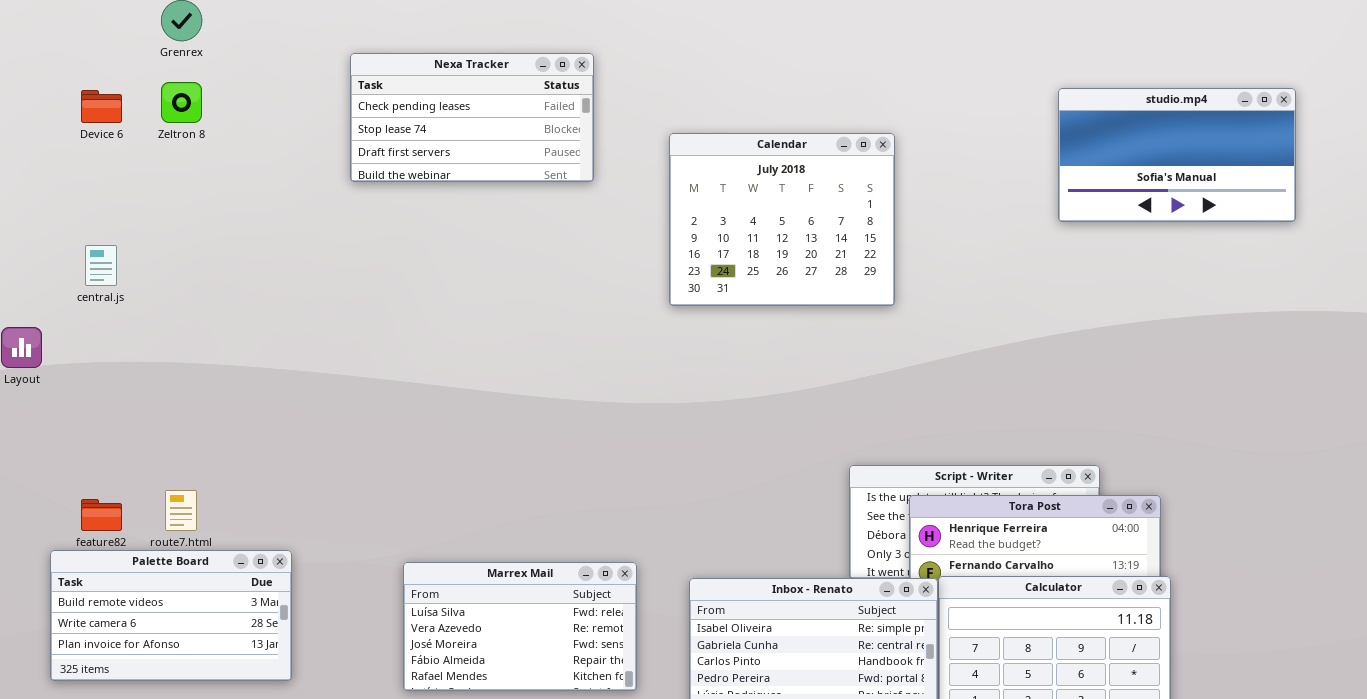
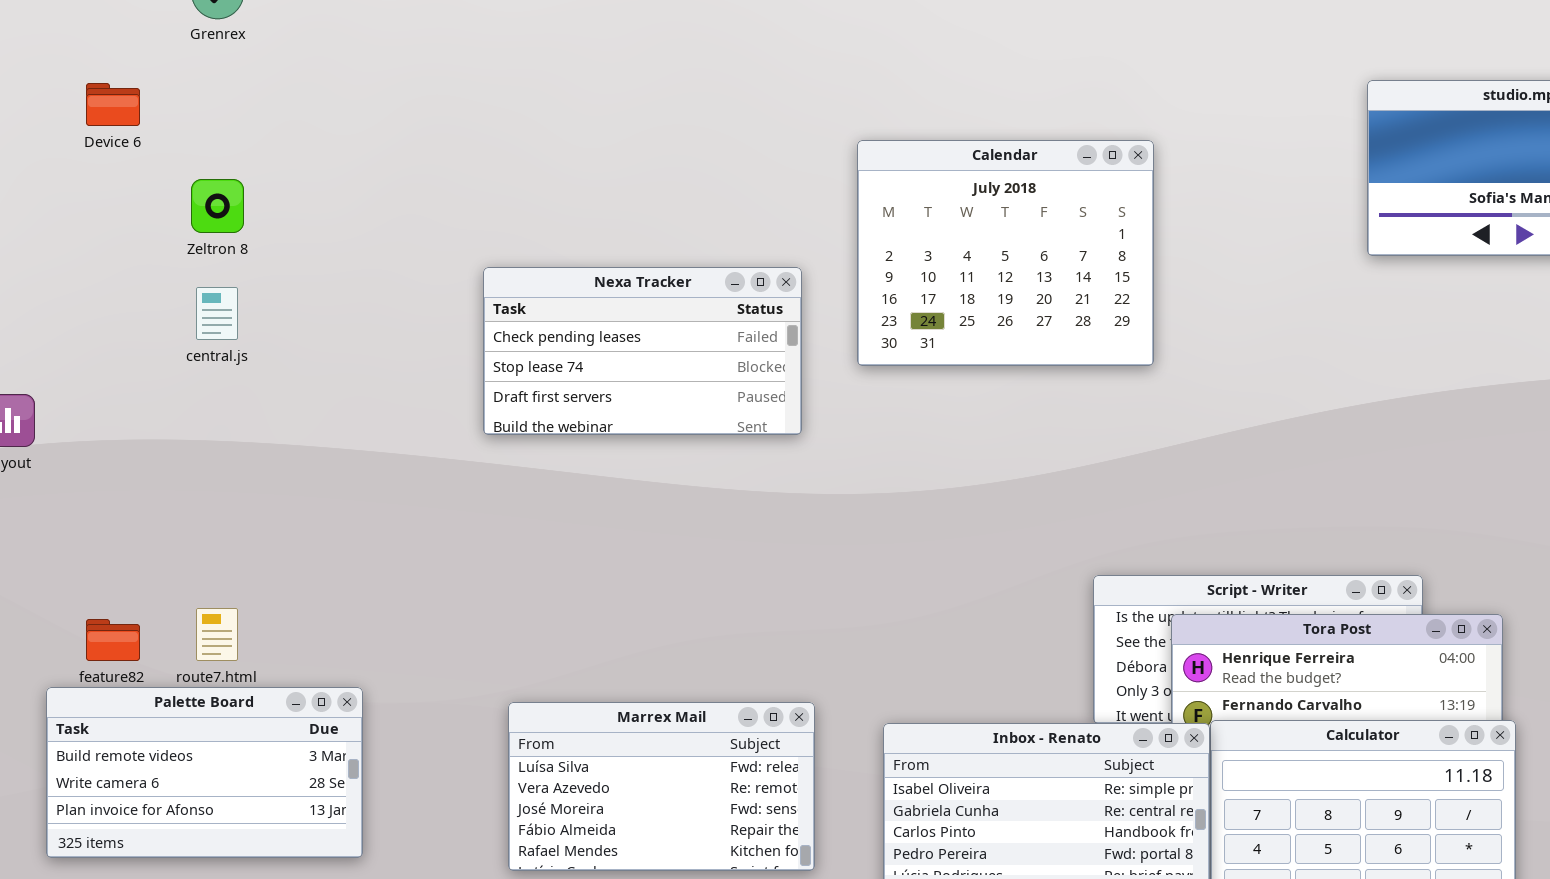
Nexa Tracker: [350,53,594,182] -> [483,267,802,435], moved
Zeltron 8: [161,82,202,123] -> [191,179,244,233], moved
central.js: [85,245,117,286] -> [196,287,238,340], moved

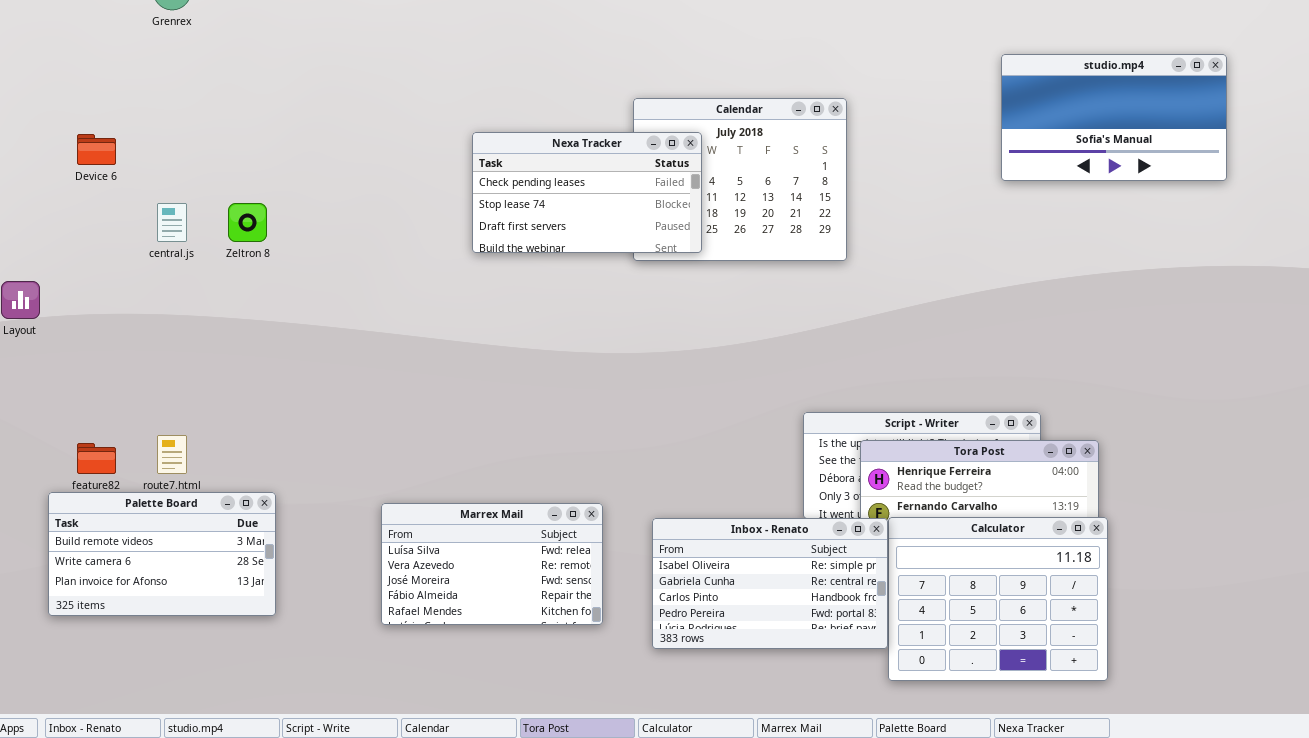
Device 6: [86,83,140,126] -> [77,134,116,165], moved
Zeltron 8: [191,179,244,233] -> [228,203,267,242], moved
Nexa Tracker: [483,267,802,435] -> [472,132,702,253], moved

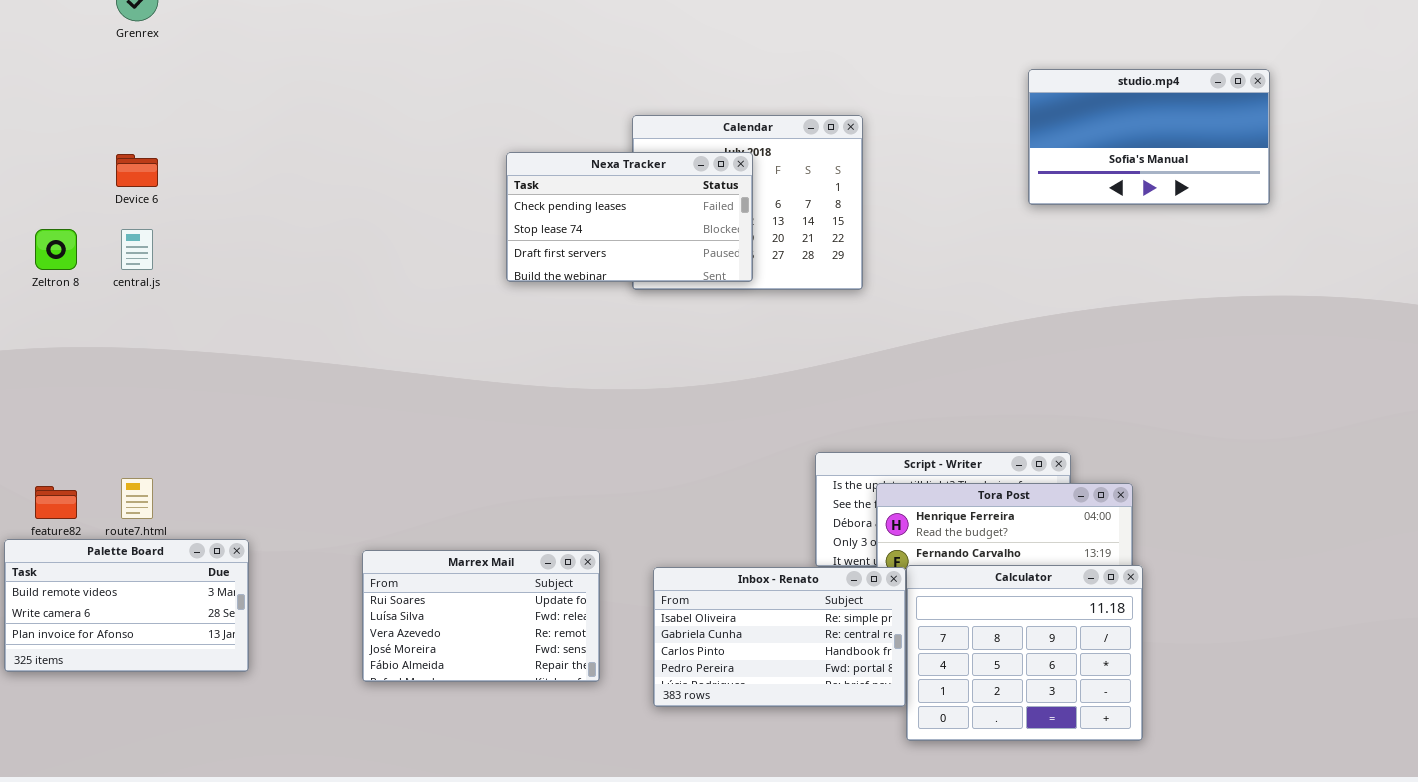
Nexa Tracker: [472,132,702,253] -> [506,152,753,282], moved
Device 6: [77,134,116,165] -> [116,154,158,187], moved
Zeltron 8: [228,203,267,242] -> [35,229,77,270], moved
Marrex Mail: [381,503,603,625] -> [362,550,600,682], scrolled up 1 row

